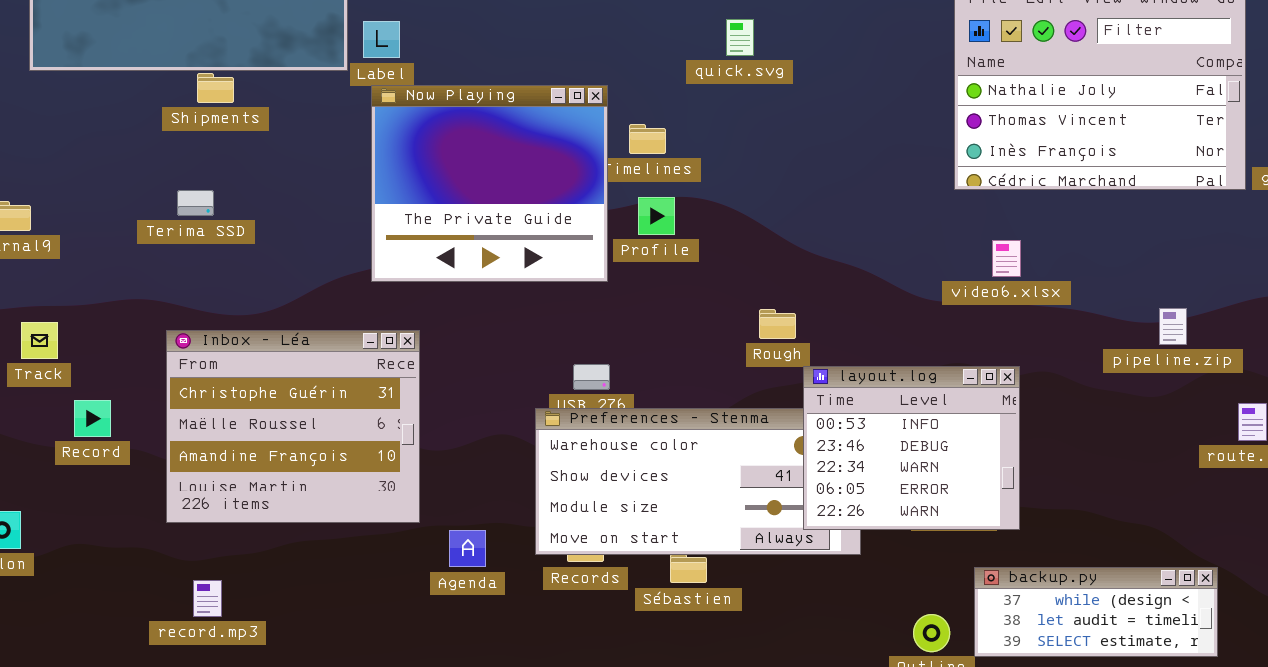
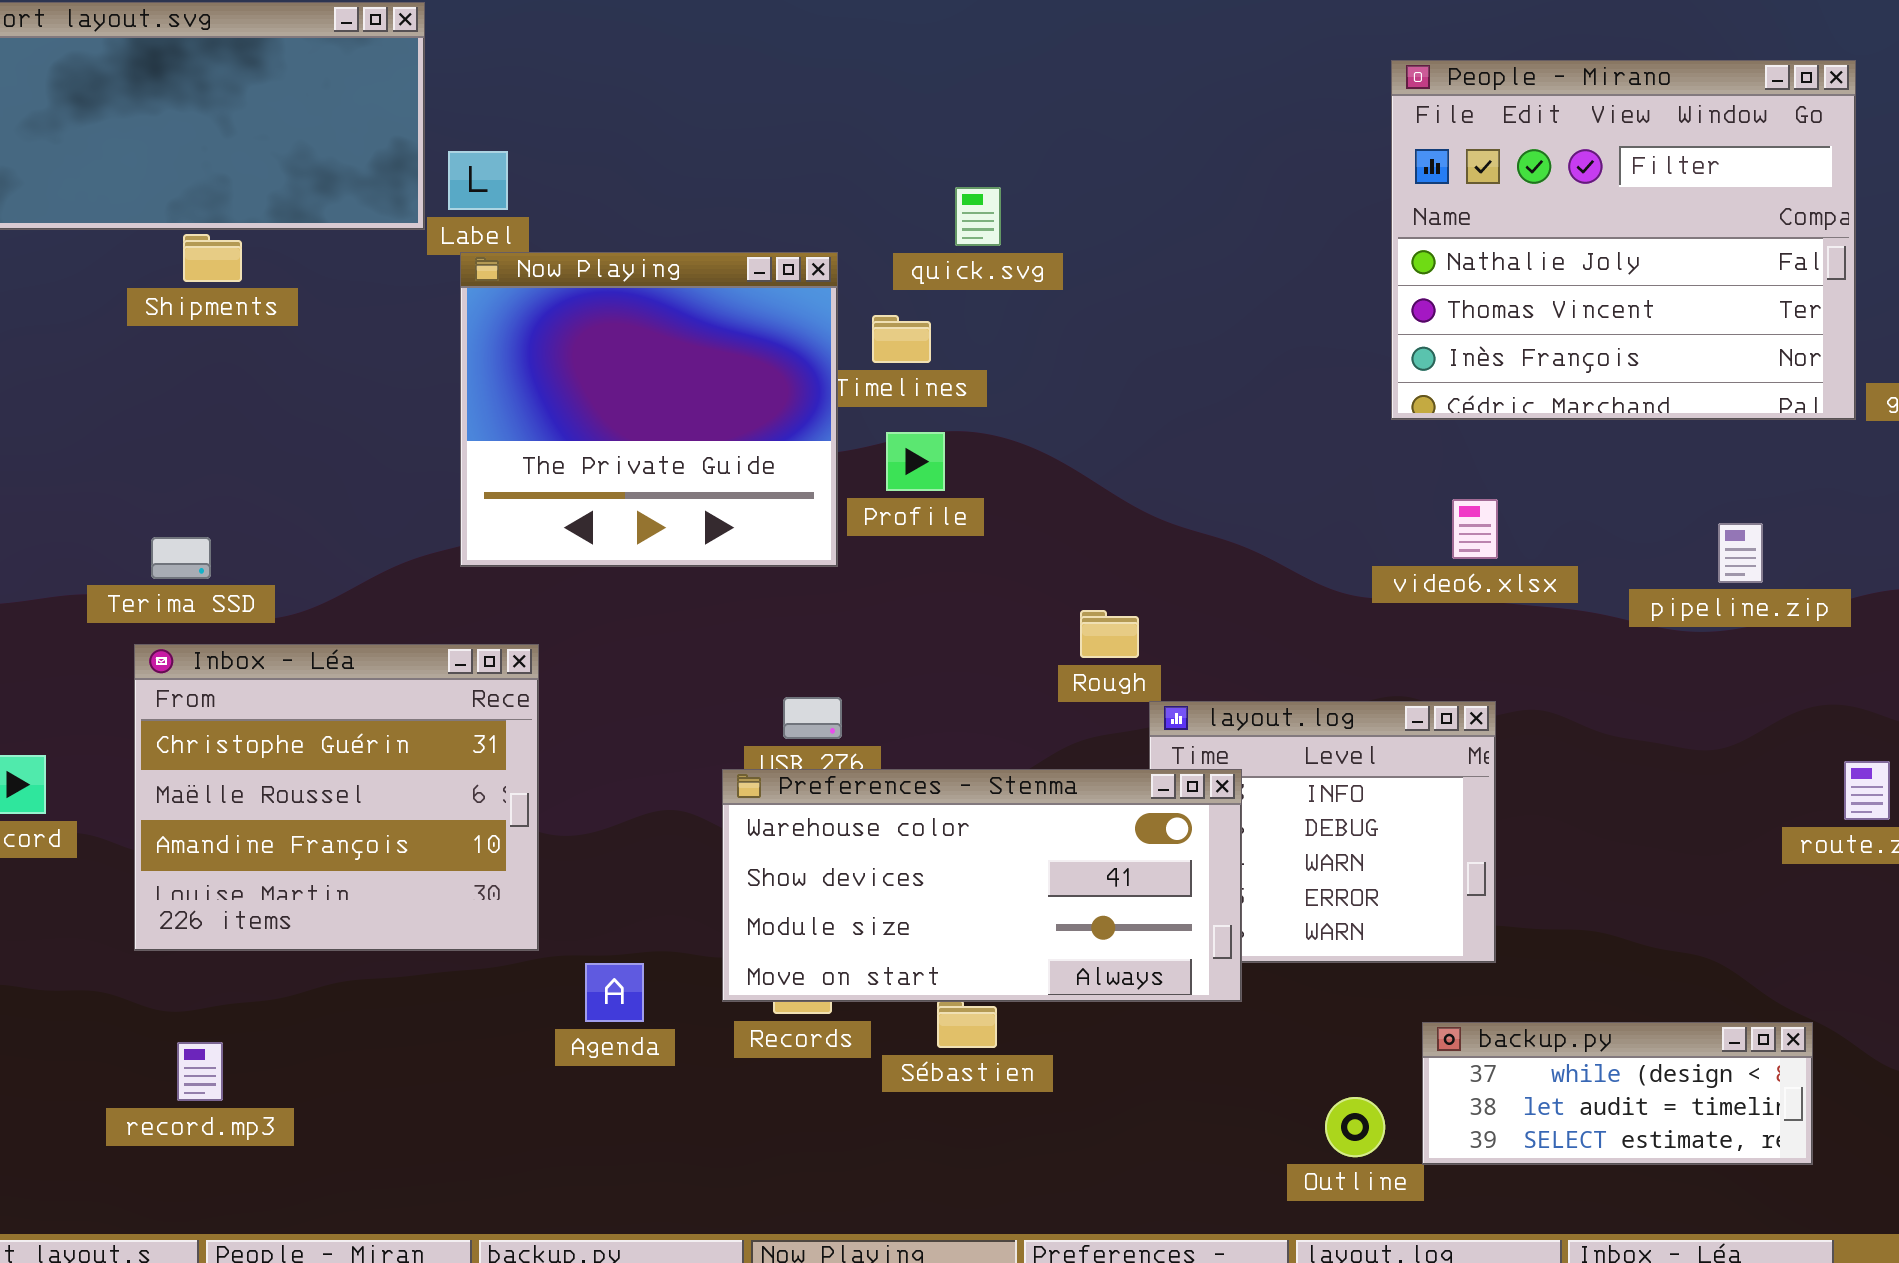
quick.svg: [726,19,754,56] -> [955,187,1001,246], moved
Terima SSD: [177,190,214,216] -> [151,537,211,579], moved
pipeline.zip: [1159,308,1187,345] -> [1718,523,1763,583], moved
Preferences - Stenma: [535,408,861,555] -> [722,769,1242,1002], raised

